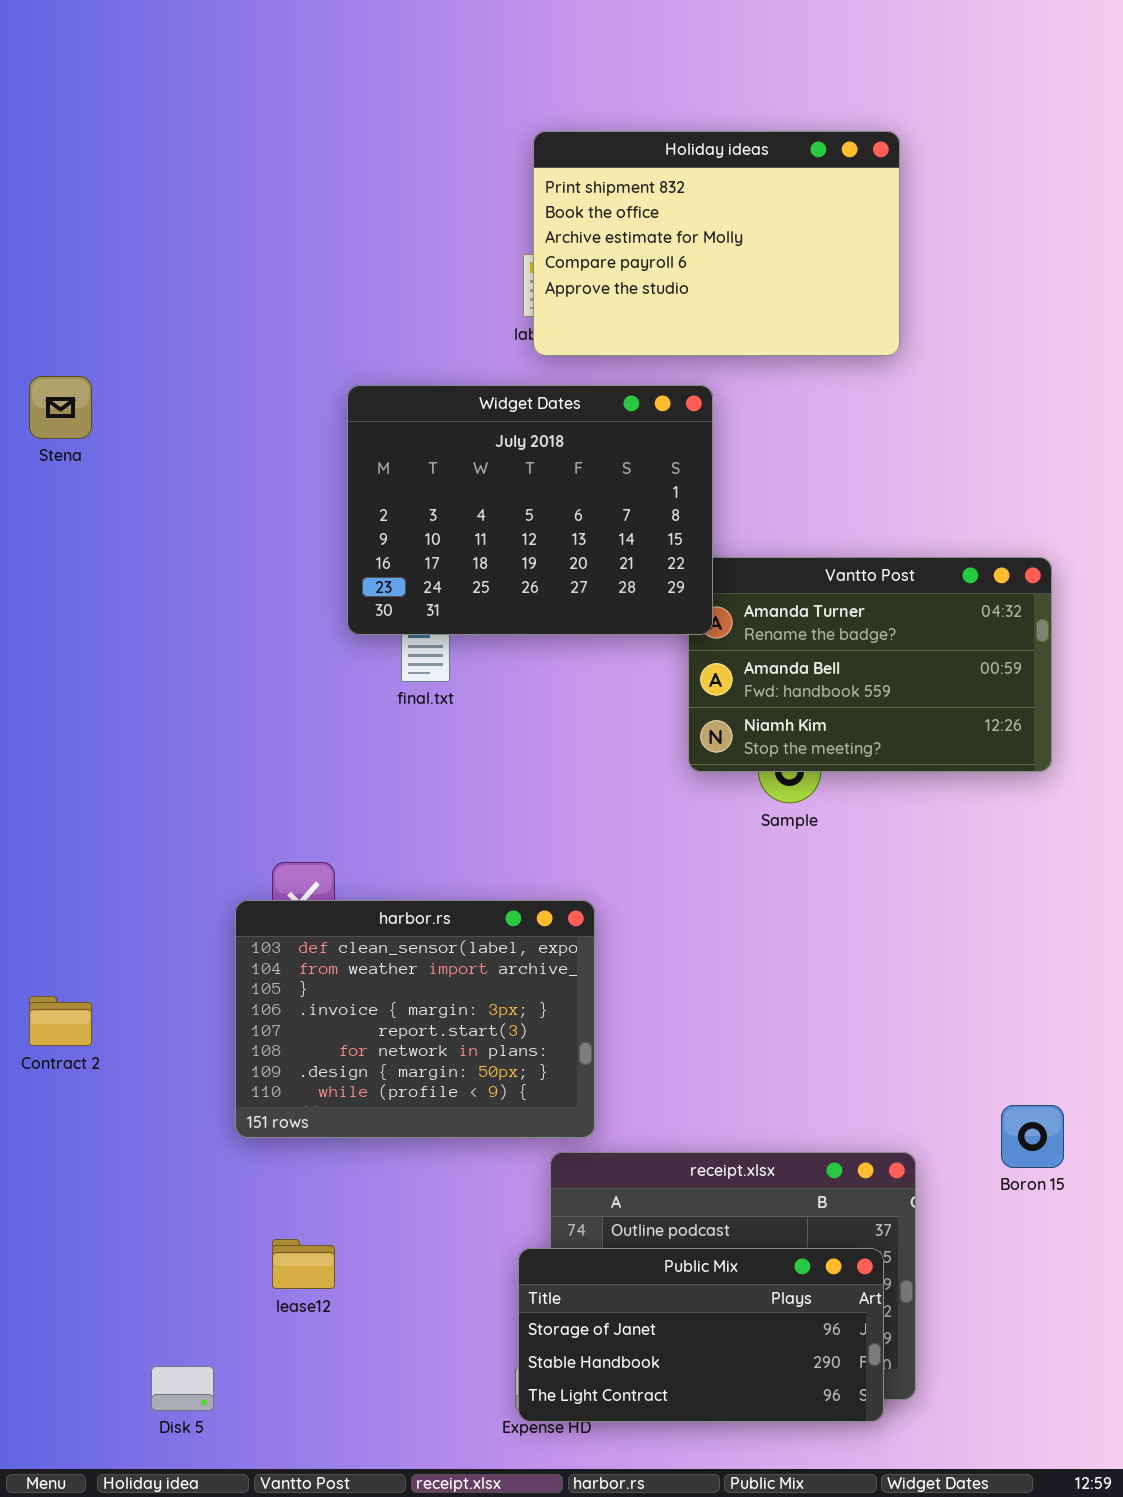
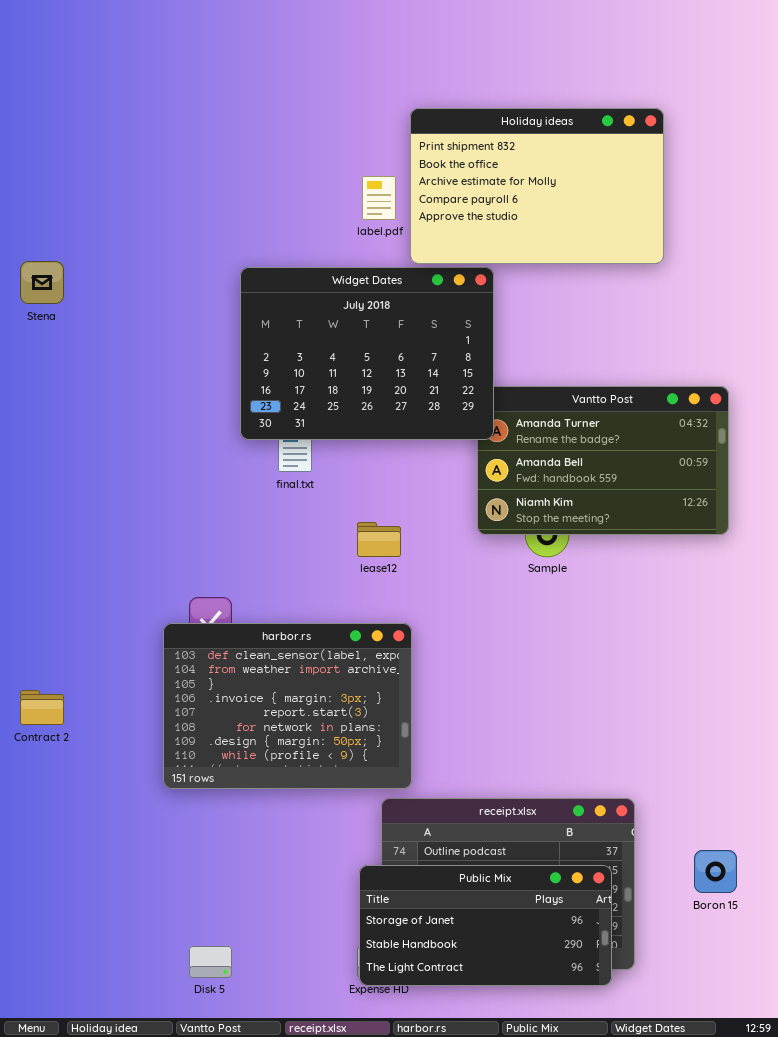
Holiday ideas: [533,131,900,356] -> [410,108,664,264], moved
Boron 15: [1001,1105,1064,1168] -> [694,850,737,893], moved
lease12: [272,1239,335,1289] -> [357,522,401,557], moved
Disk 5: [151,1366,214,1411] -> [189,946,232,978], moved

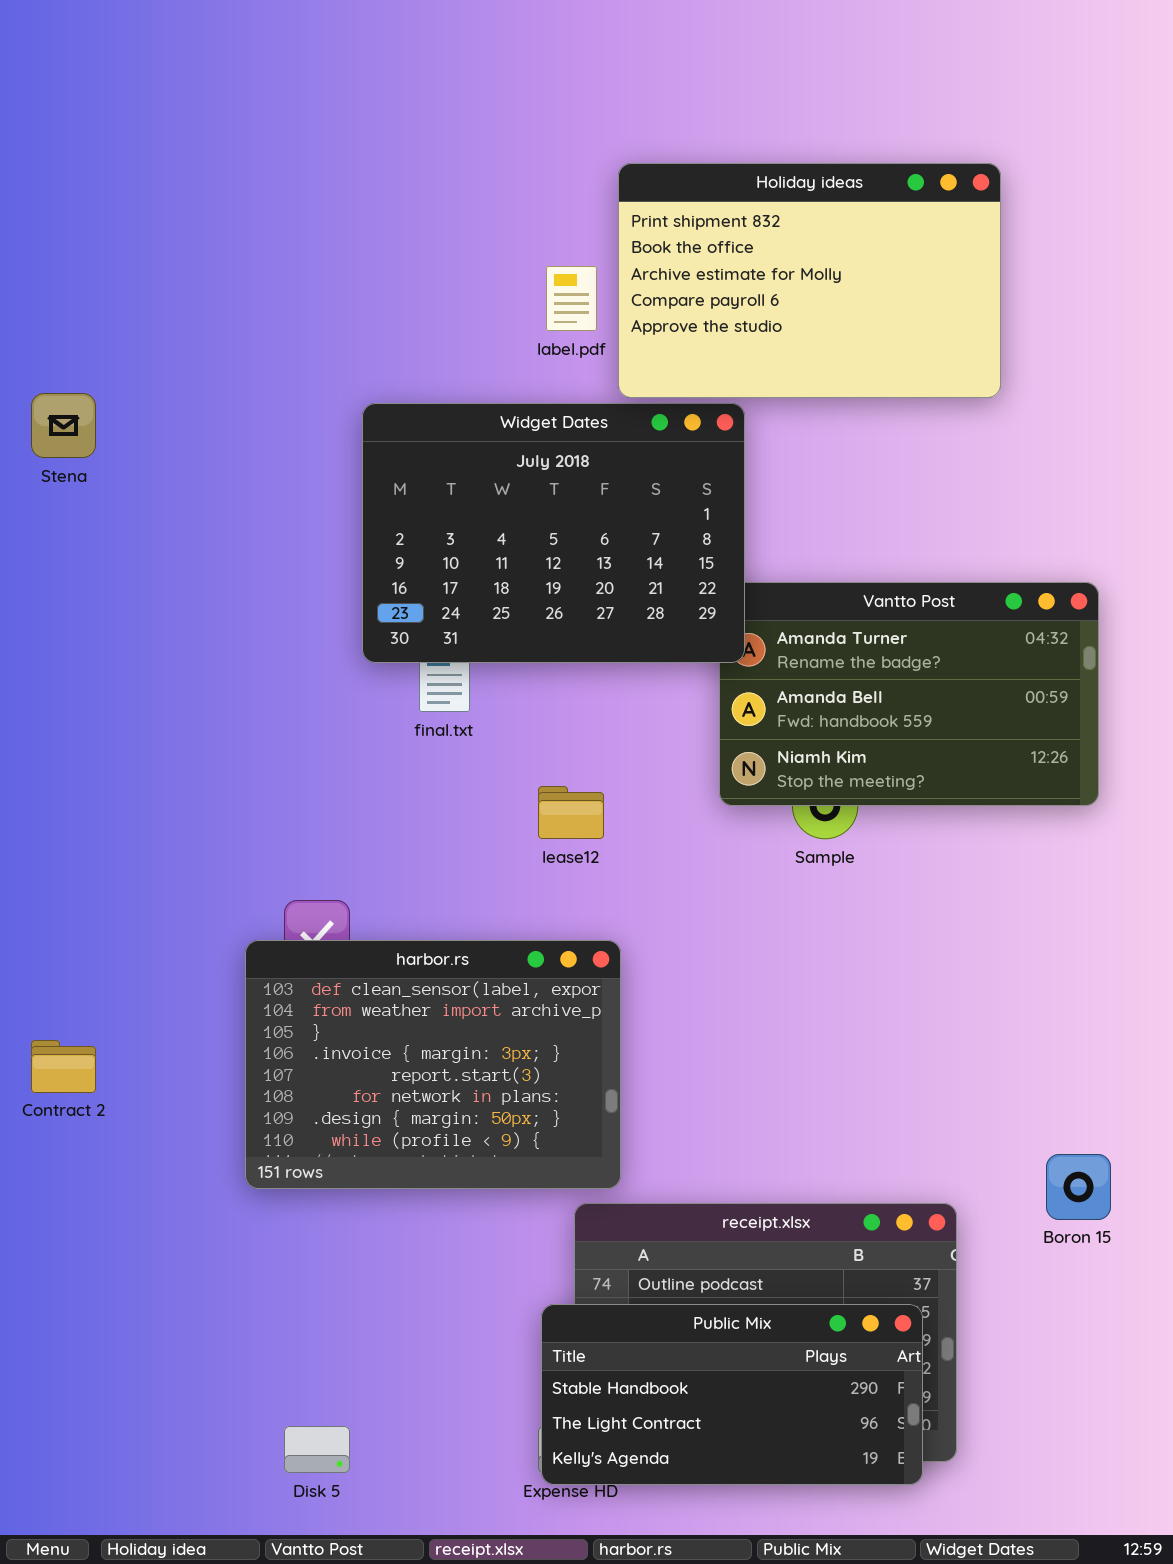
Boron 15: [694,850,737,893] -> [1046,1154,1111,1220], moved
Public Mix: [359,865,612,986] -> [541,1304,923,1485], scrolled down 1 row

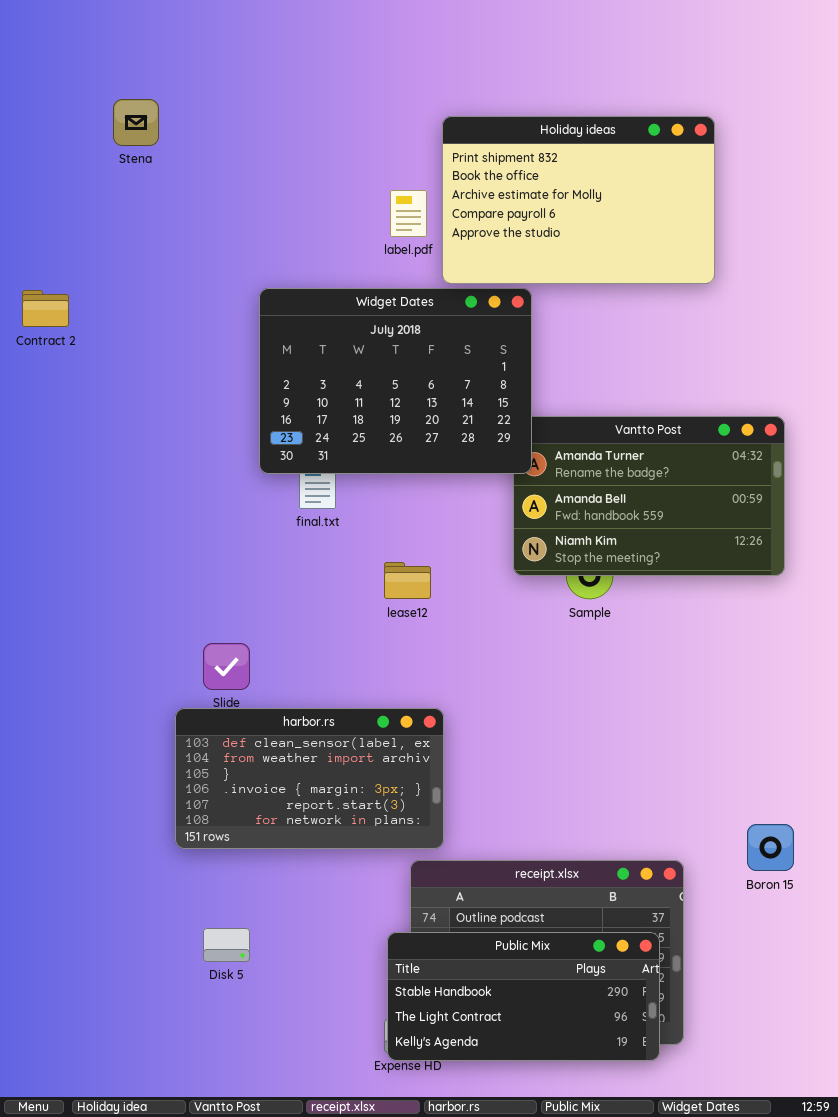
Stena: [31,393,96,458] -> [113,99,159,146], moved
harbor.rs: [245,940,621,1189] -> [175,708,444,849], resized
Contract 2: [31,1040,96,1093] -> [22,290,69,327], moved
Disk 5: [284,1426,350,1473] -> [203,928,250,962], moved

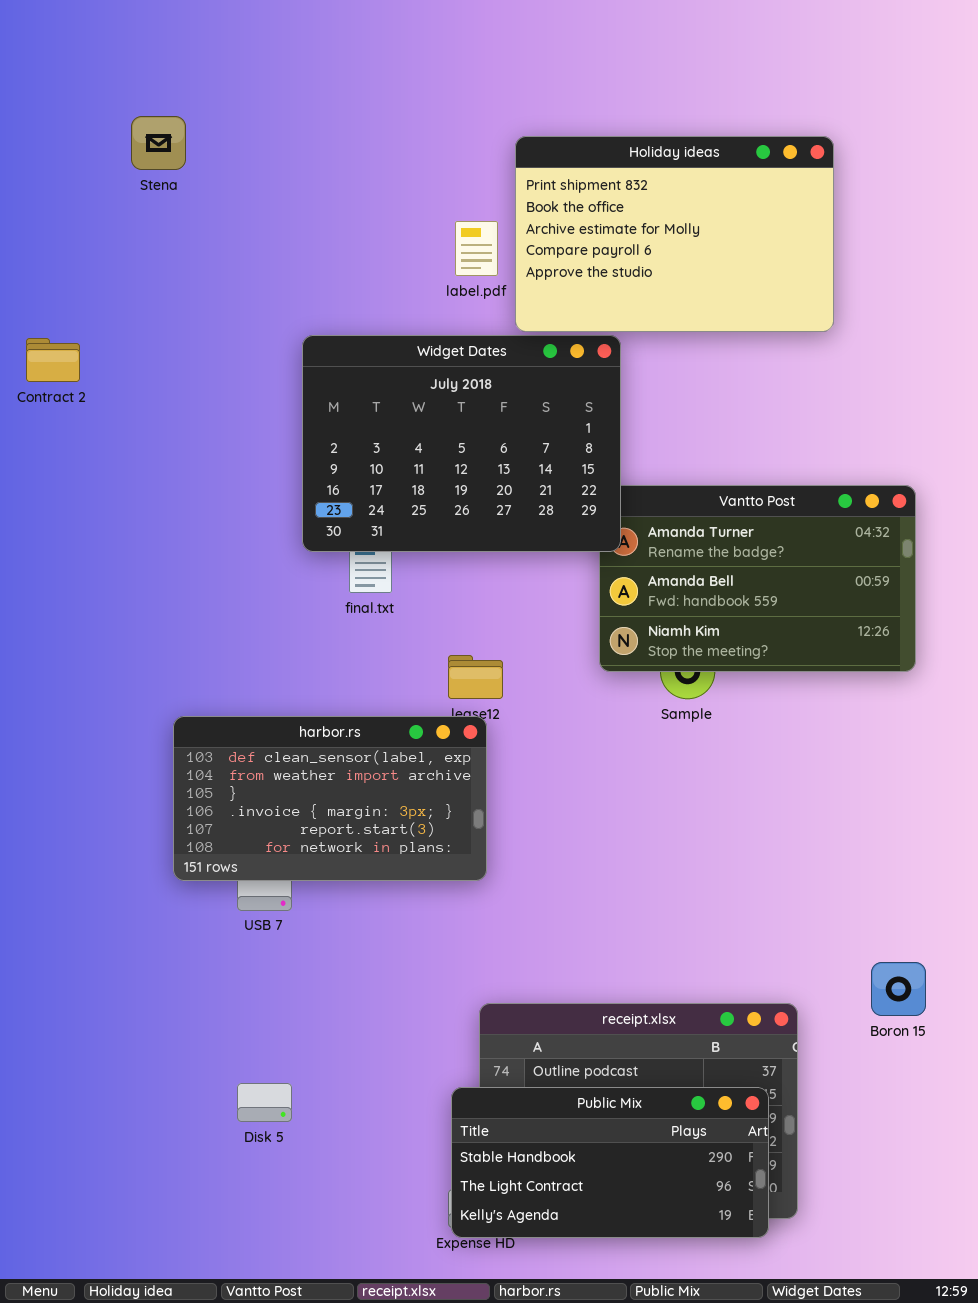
harbor.rs: [175,708,444,849] -> [173,716,487,881], moved

